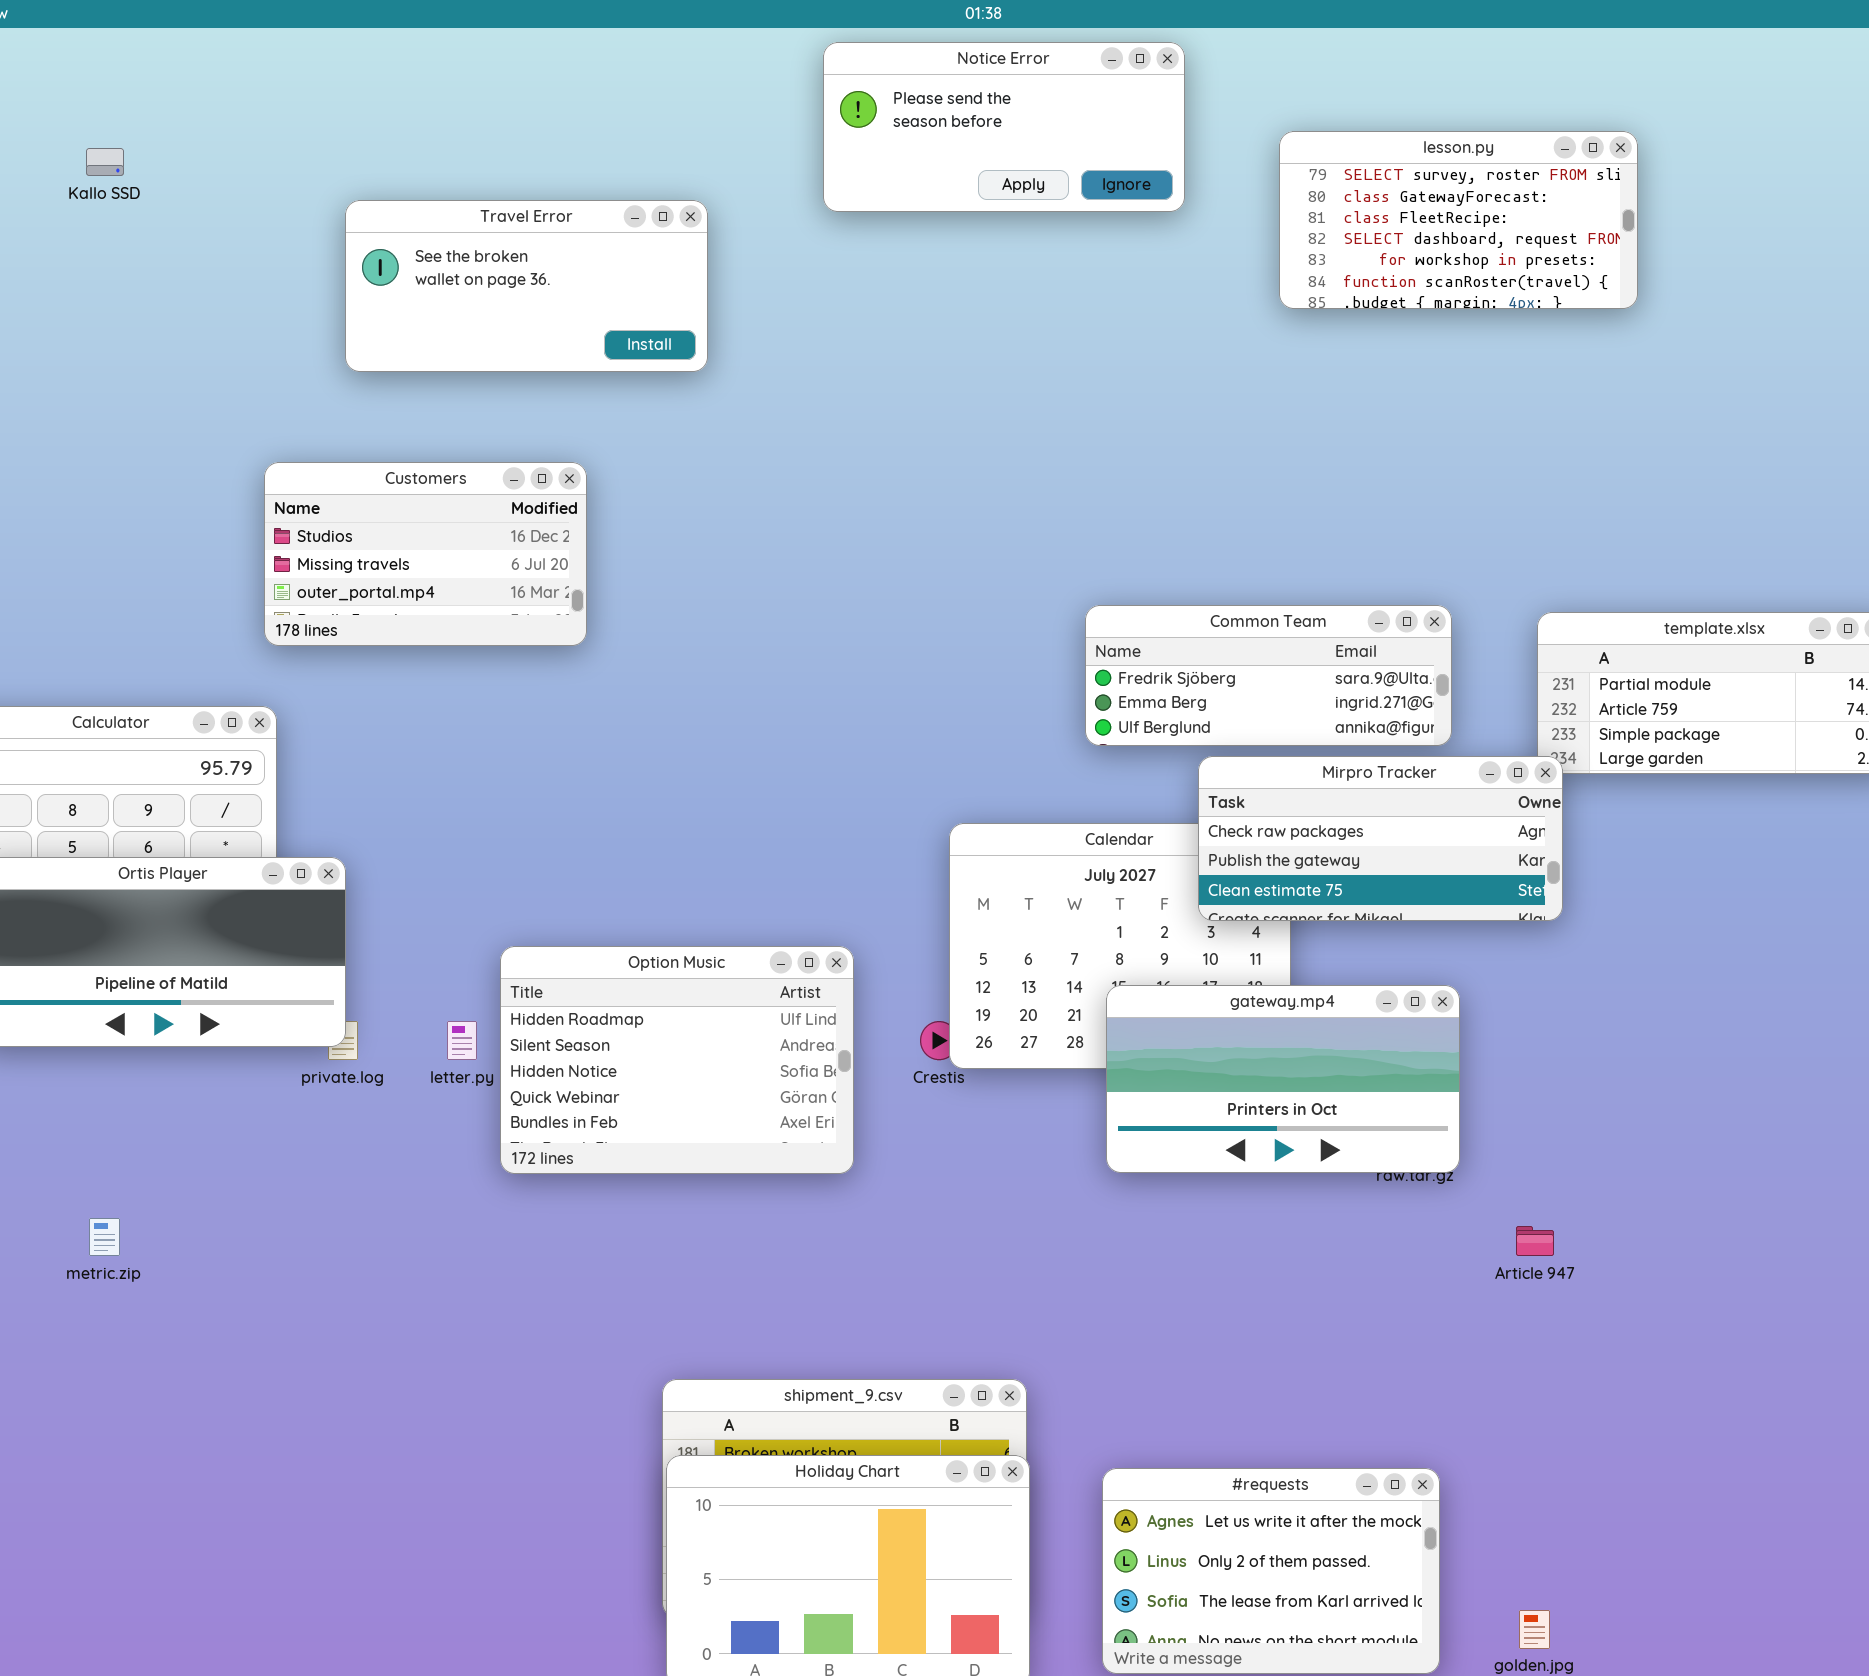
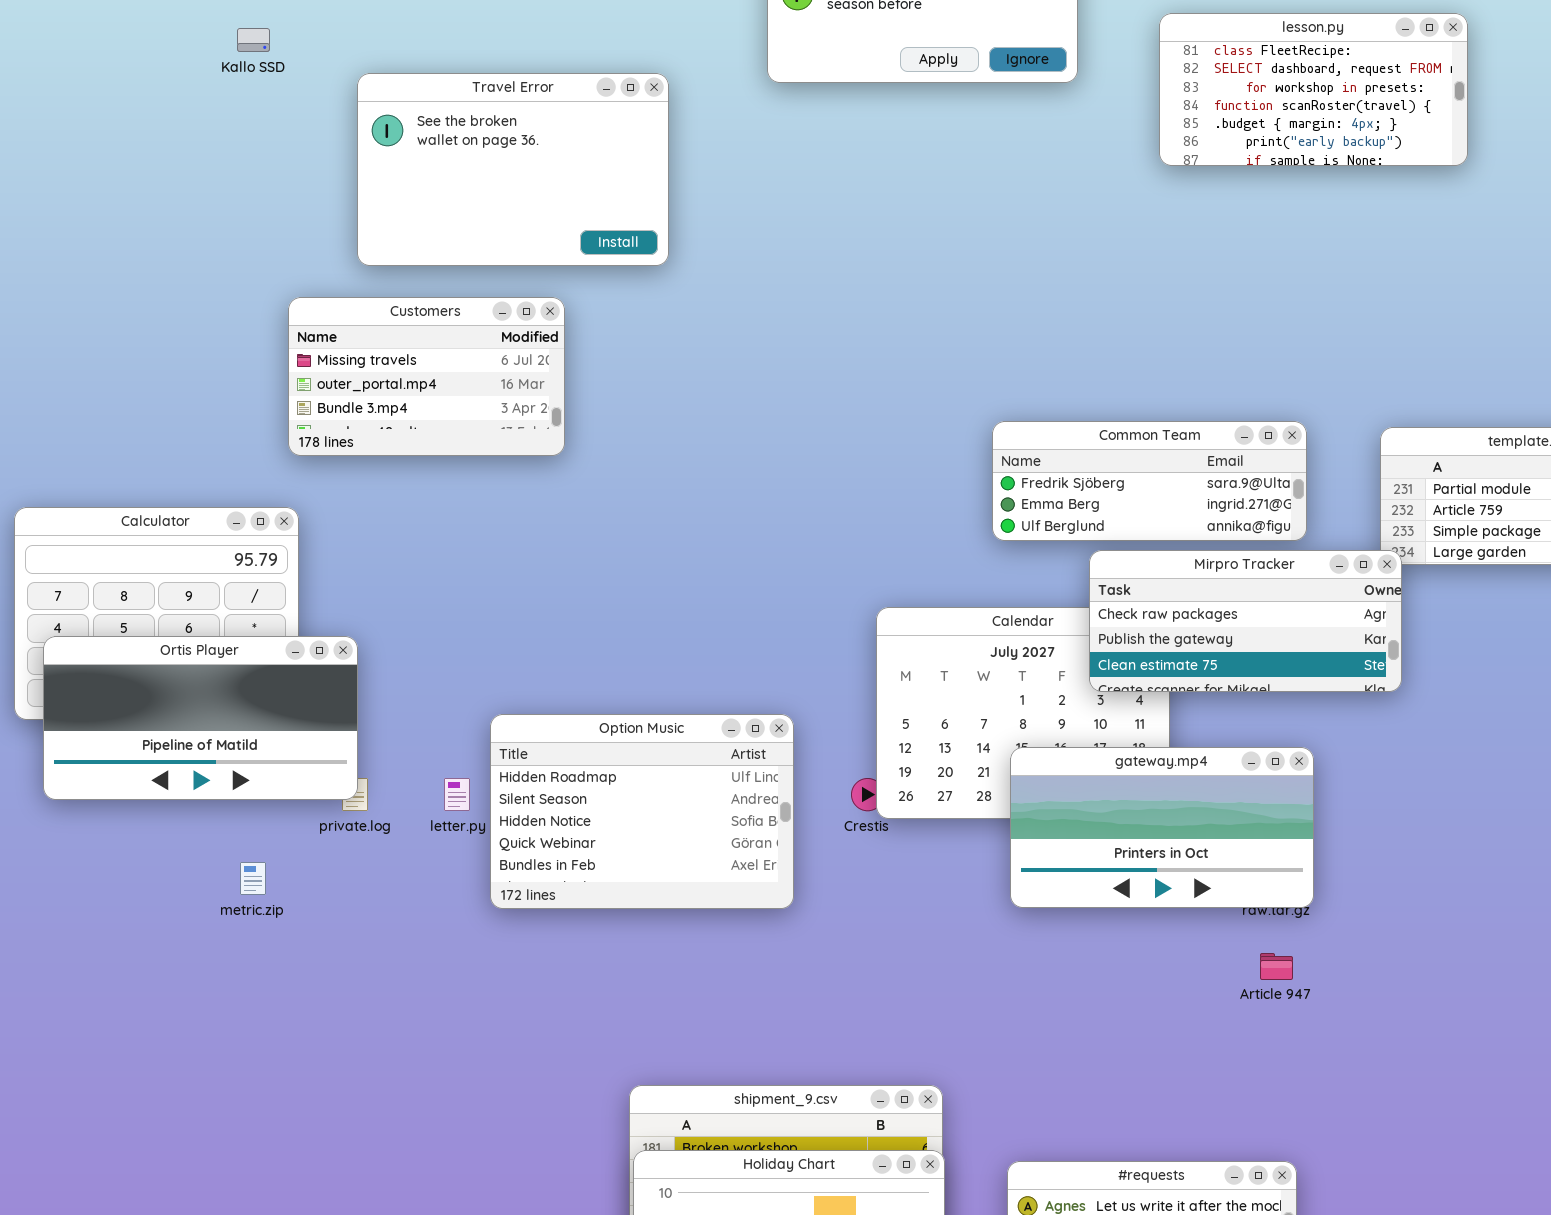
lesson.py: [1279,131,1638,309] -> [1159,13,1468,166], scrolled down 2 rows
Kallo SSD: [86,148,124,176] -> [237,28,270,52], moved
Travel Error: [345,200,708,372] -> [357,73,669,266], resized
Customers: [264,462,587,646] -> [288,297,565,456], scrolled down 1 row
metric.zip: [89,1218,120,1256] -> [240,862,266,895], moved
Article 947: [1516,1226,1554,1256] -> [1260,953,1293,980], moved

